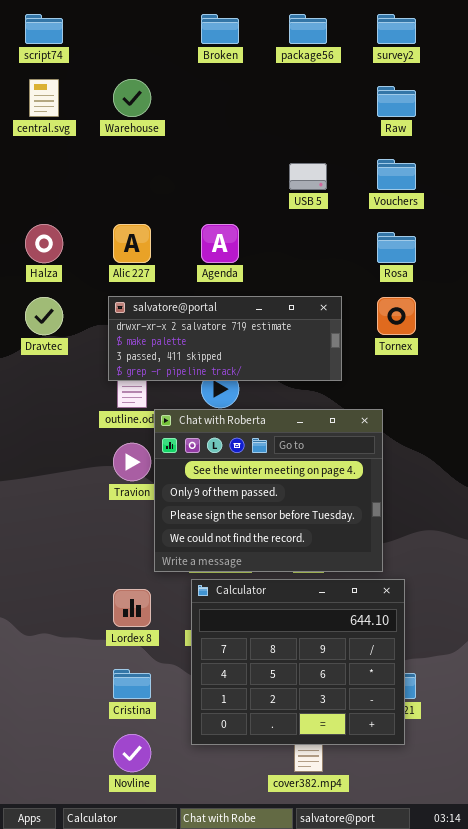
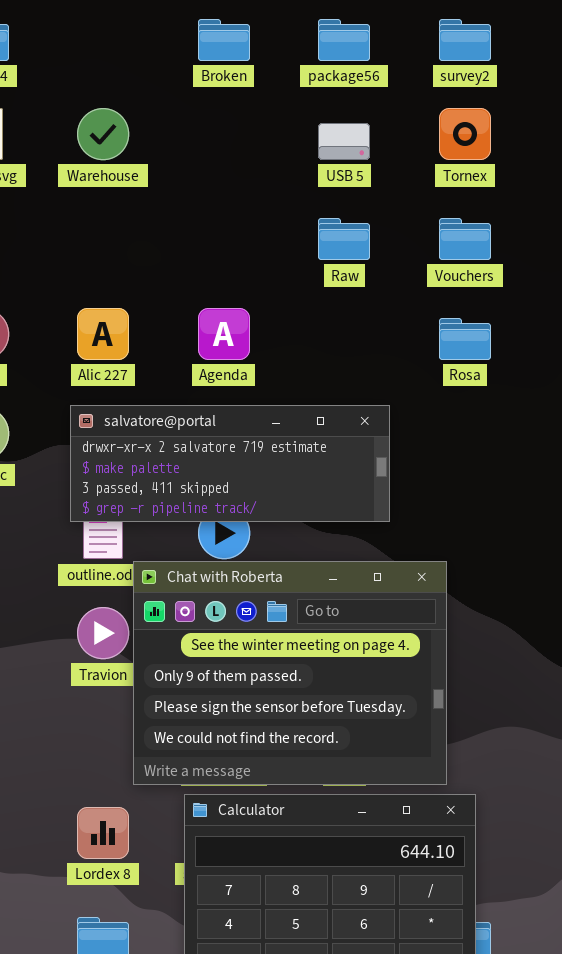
Raw: [377,86,416,117] -> [318,218,370,260], moved
USB 5: [289,163,327,190] -> [318,123,370,160], moved
Tornex: [377,297,416,335] -> [439,108,491,160], moved

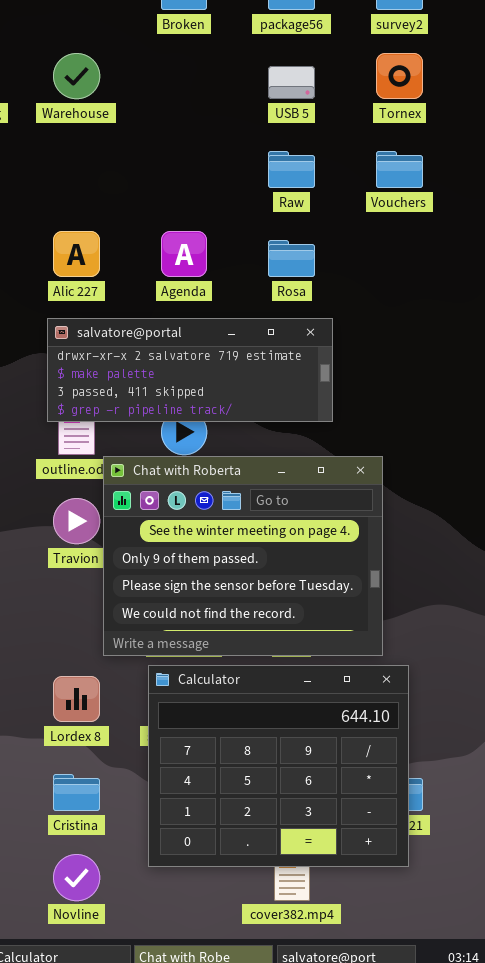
Rosa: [439,318,491,360] -> [268,240,315,277], moved

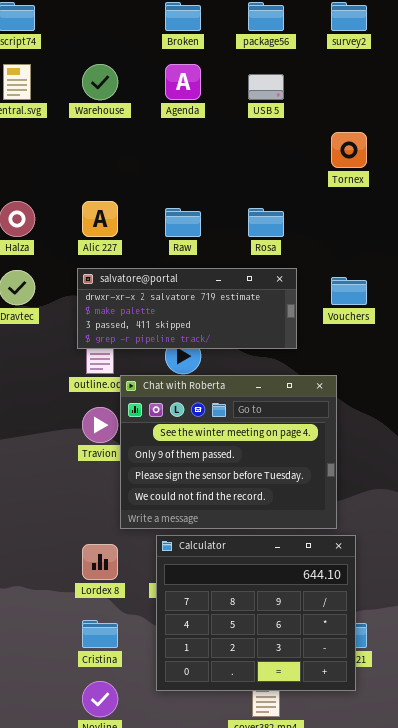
Tornex: [376,53,423,99] -> [331,132,367,168], moved
Raw: [268,151,315,188] -> [165,208,201,237], moved
Vouchers: [376,151,423,188] -> [331,277,367,305], moved
Agenda: [161,231,207,277] -> [165,64,201,100], moved

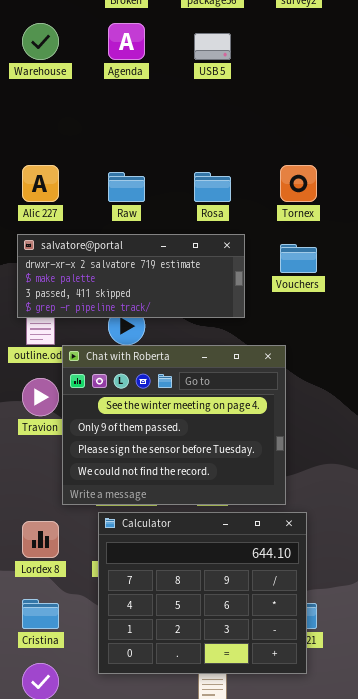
Tornex: [331,132,367,168] -> [280,165,317,202], moved

